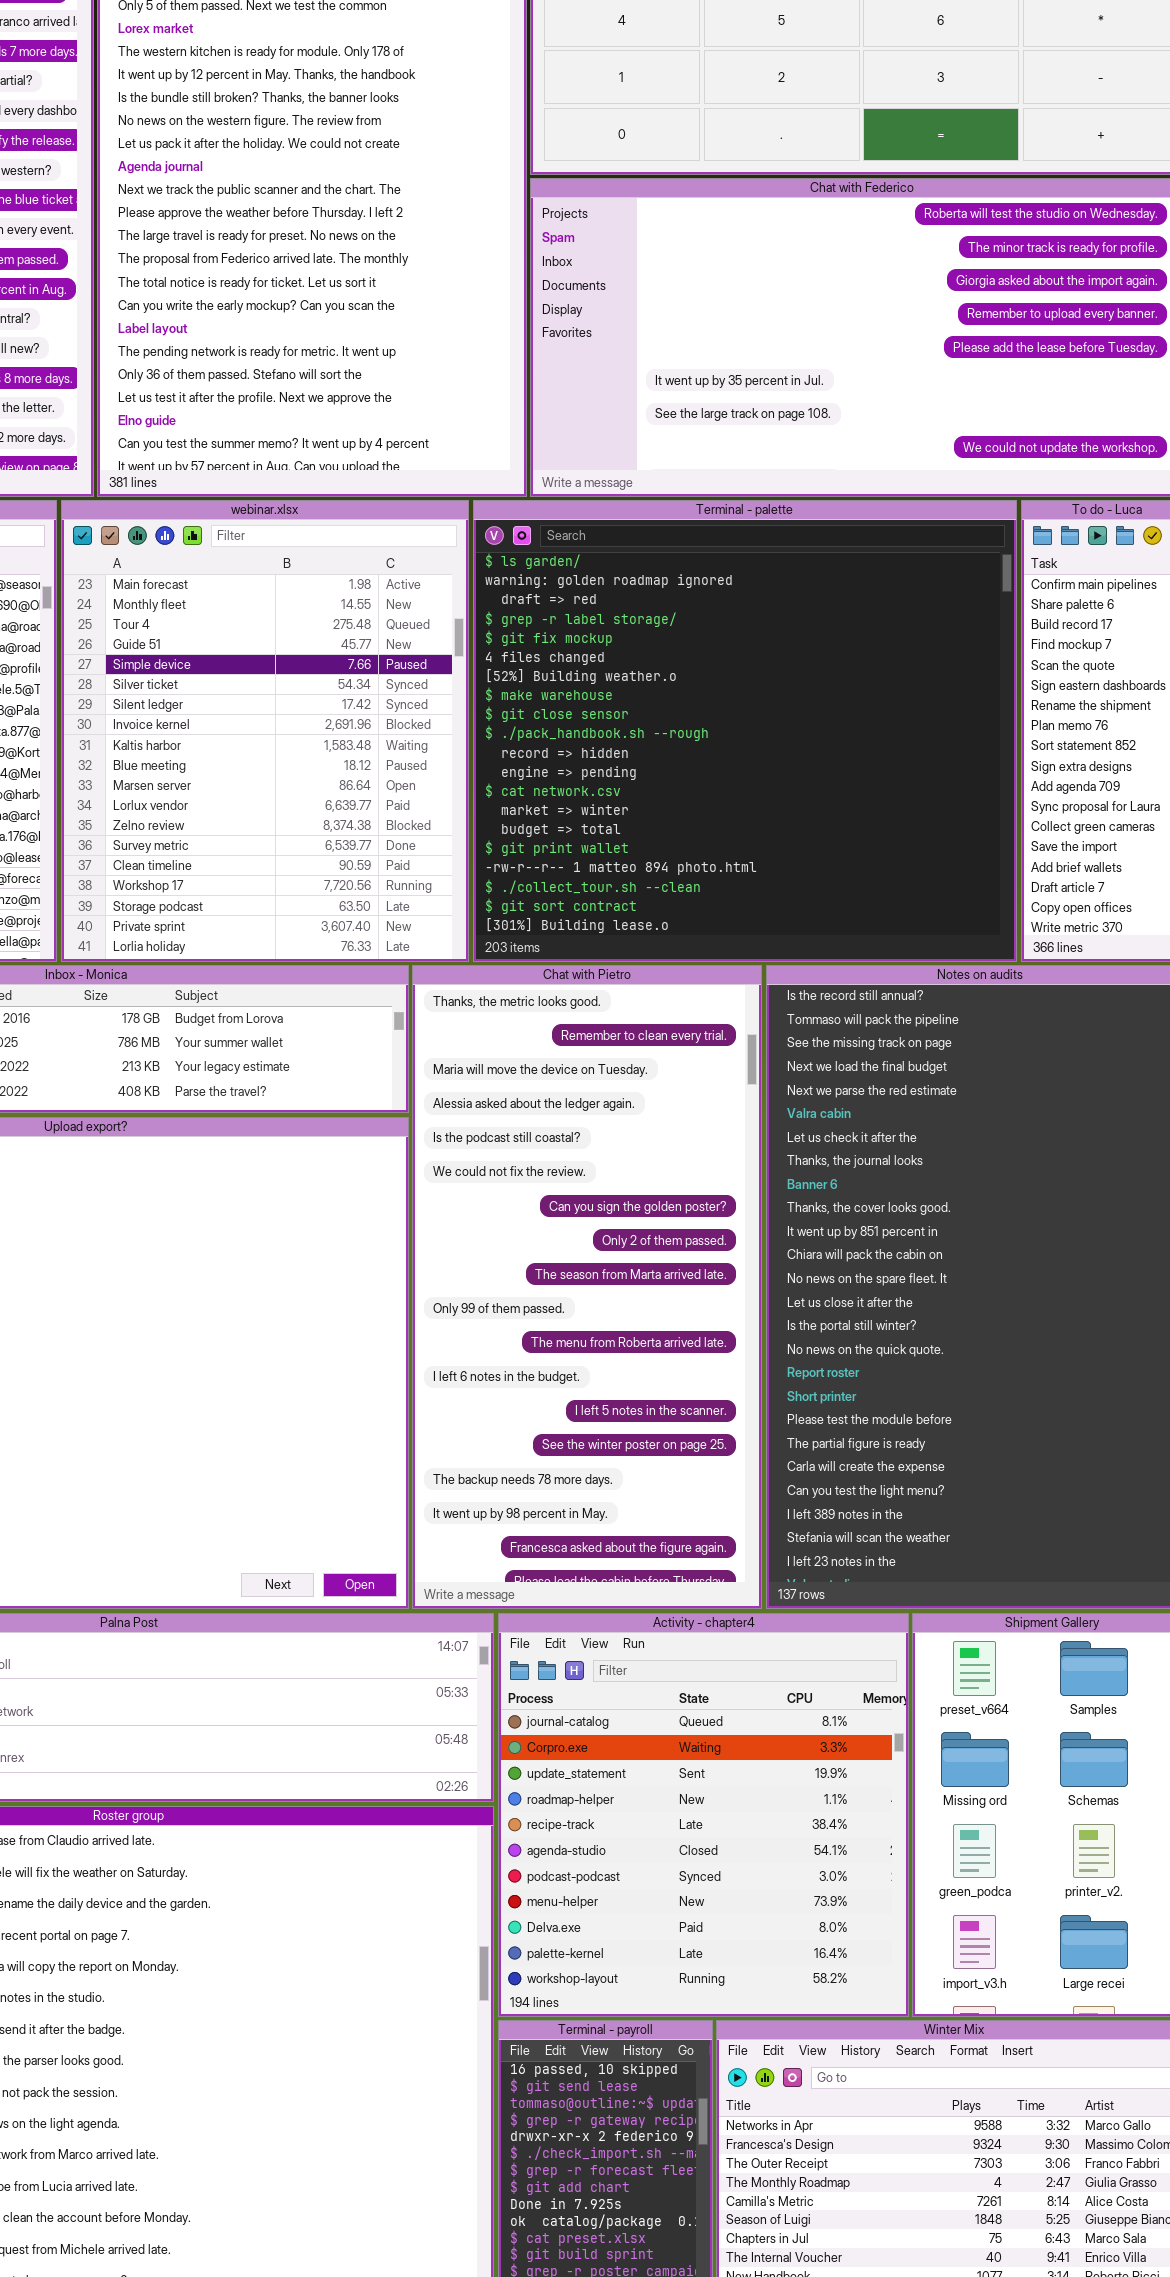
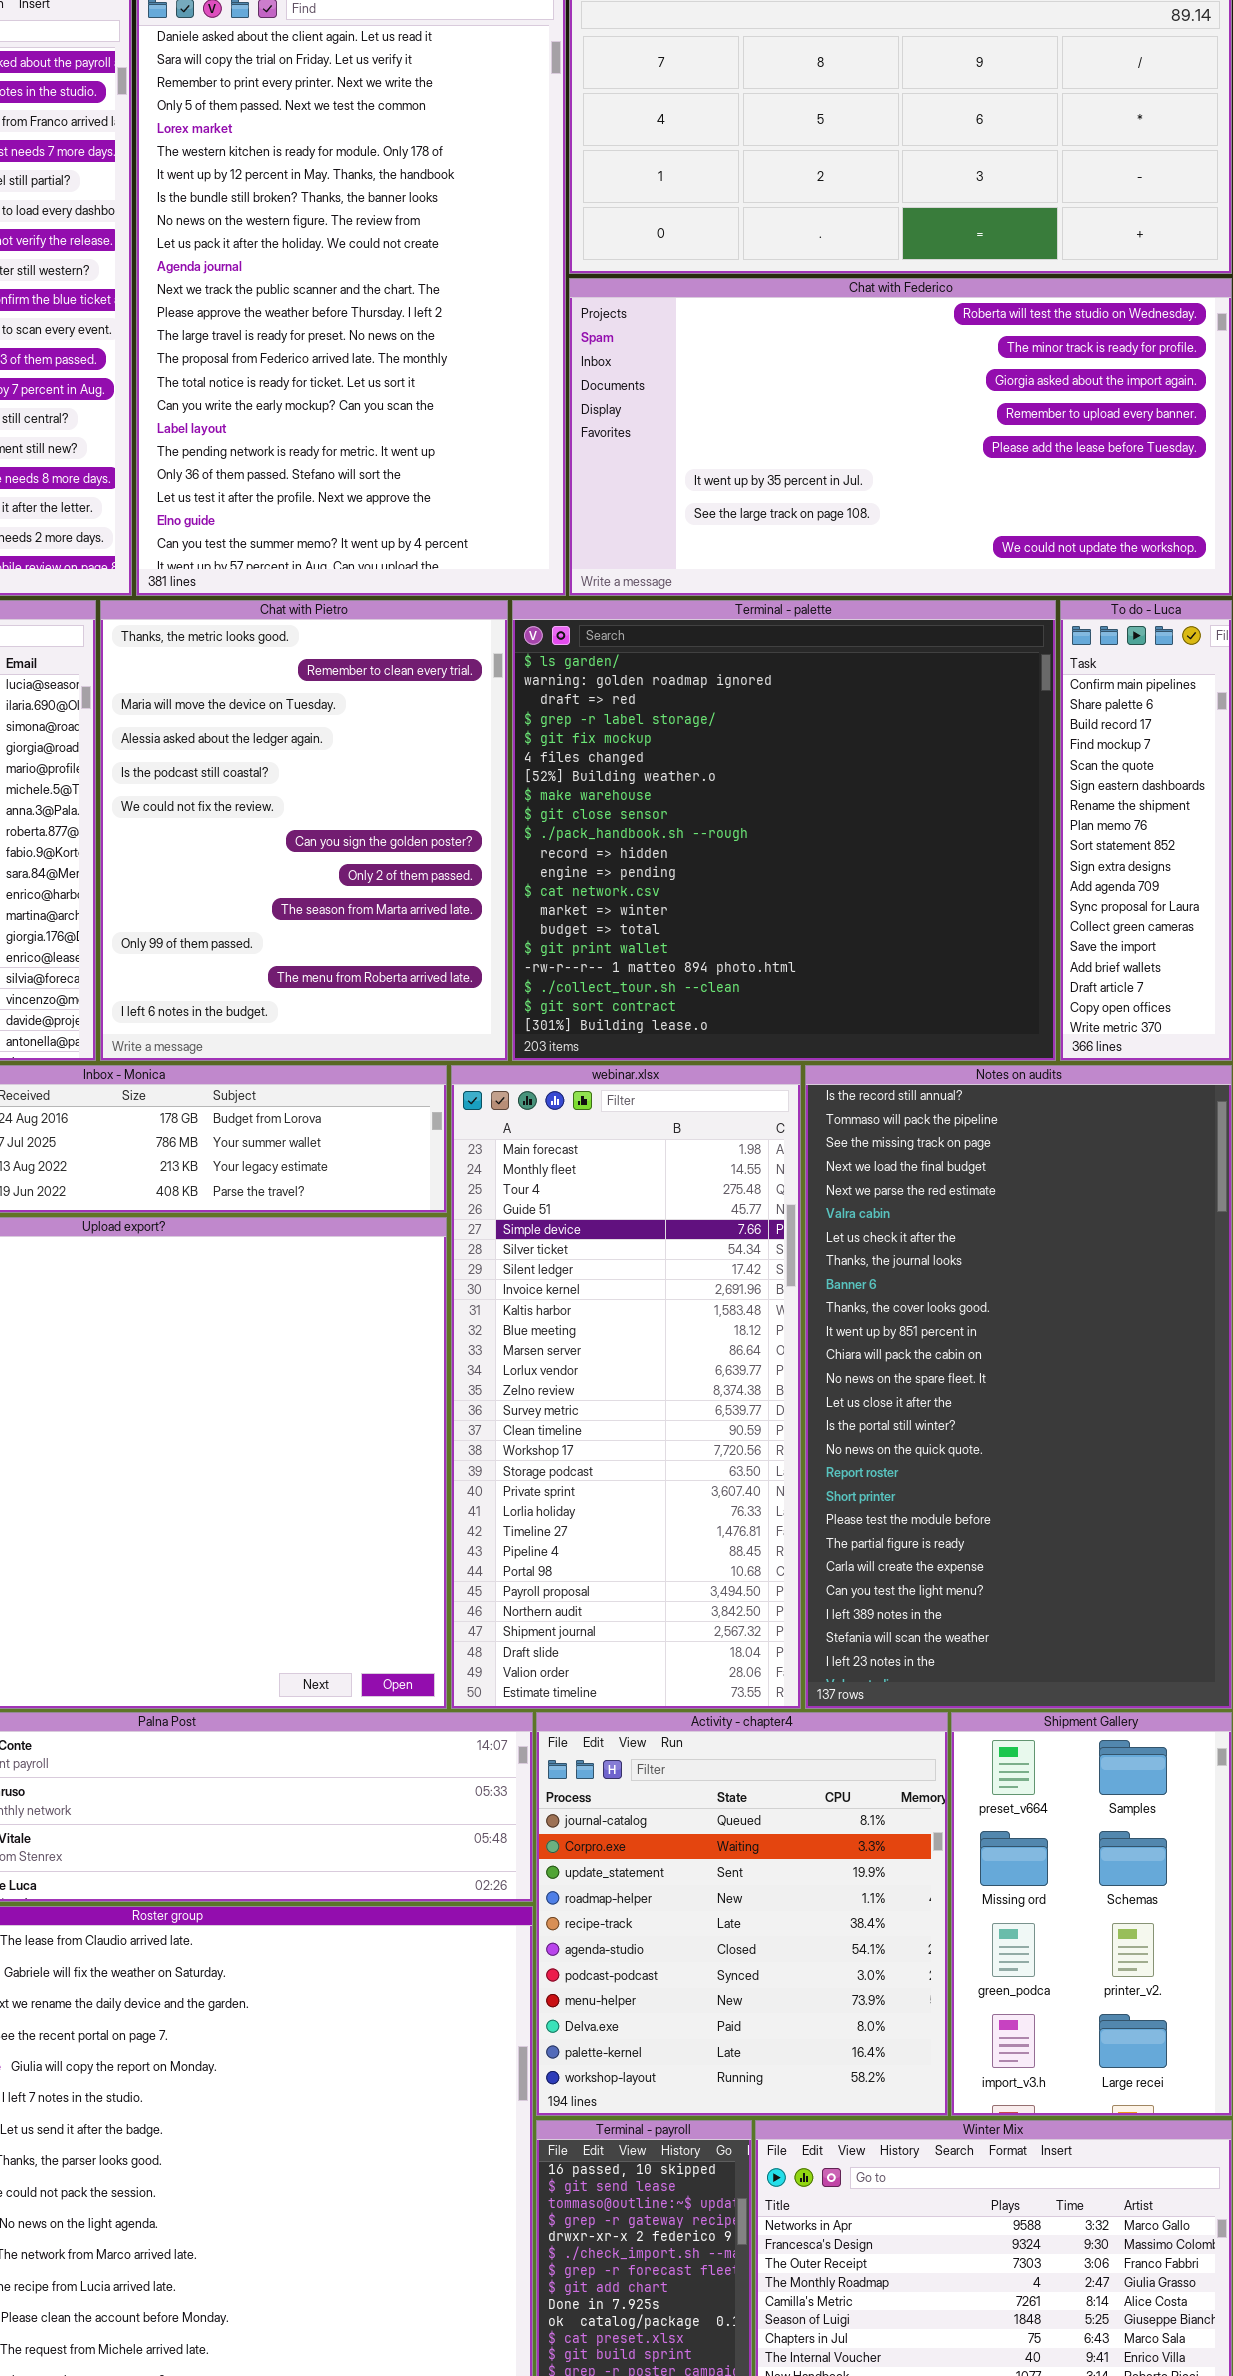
webinar.xlsx: [61,500,469,962] -> [451,1065,801,1709], moved, resized
Chat with Pietro: [412,965,762,1609] -> [100,600,508,1061], moved, resized

